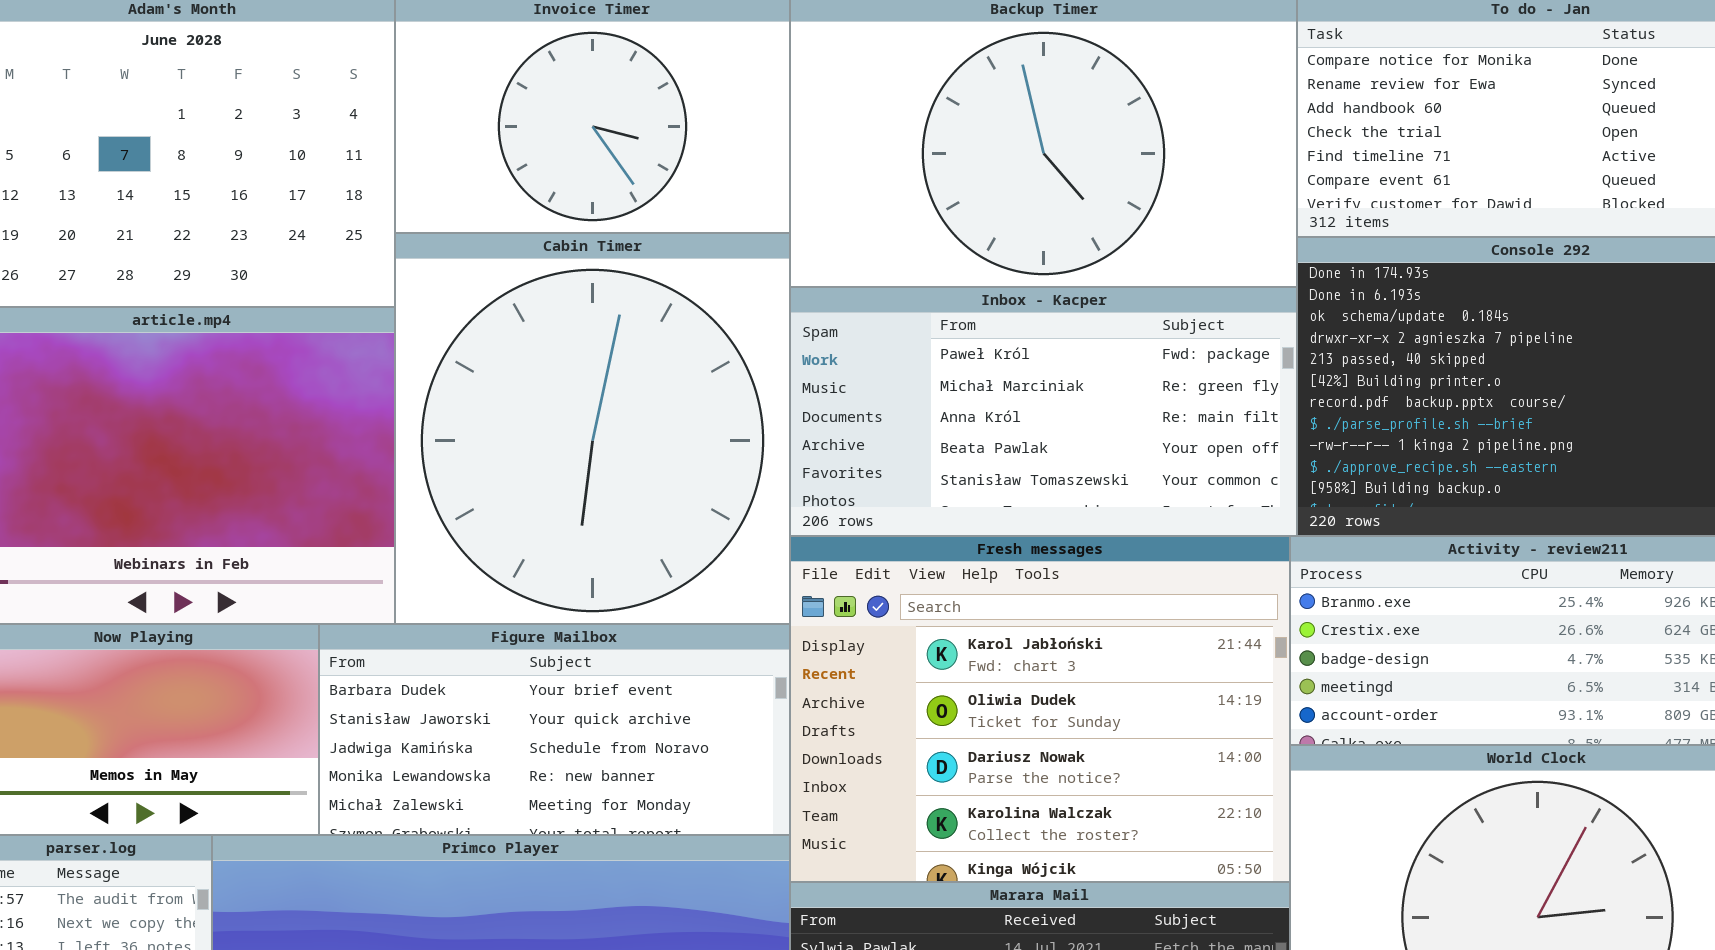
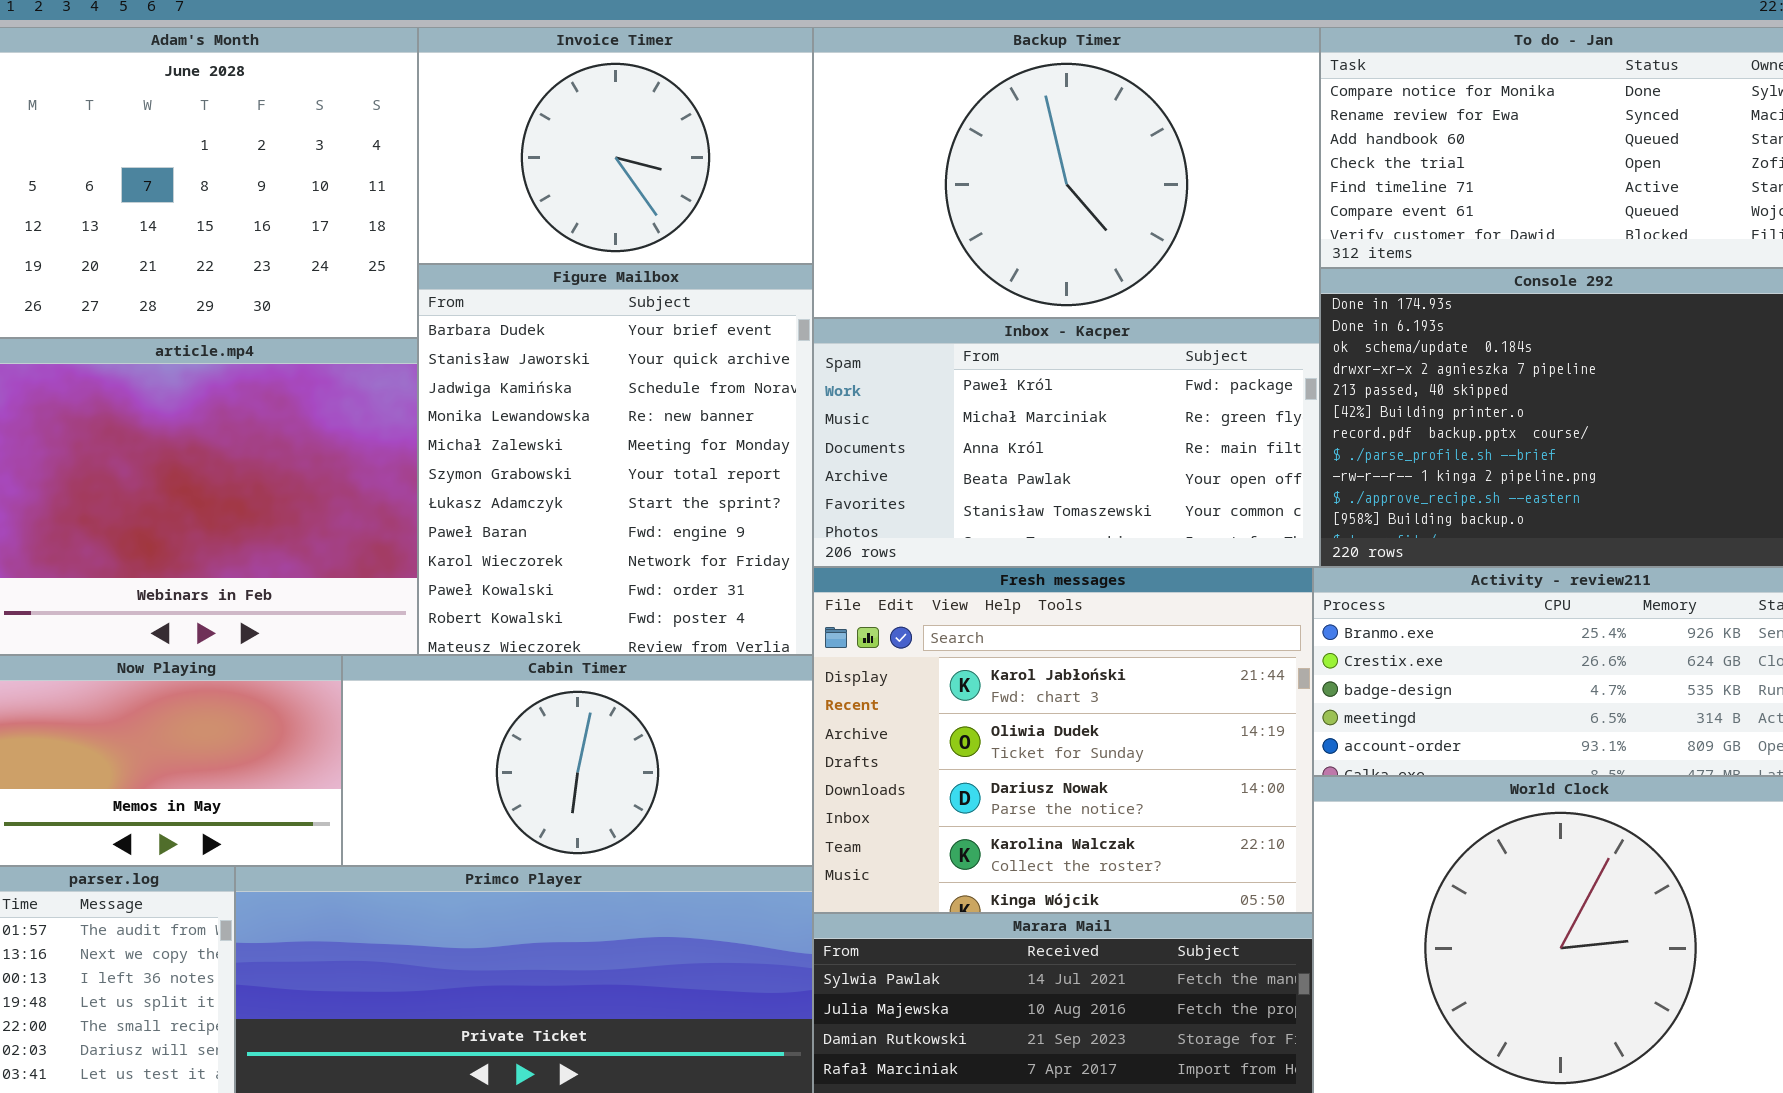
Cabin Timer: [395,233,790,624] -> [342,655,813,866], moved, resized
Figure Mailbox: [319,624,790,835] -> [418,264,813,655], moved, resized

